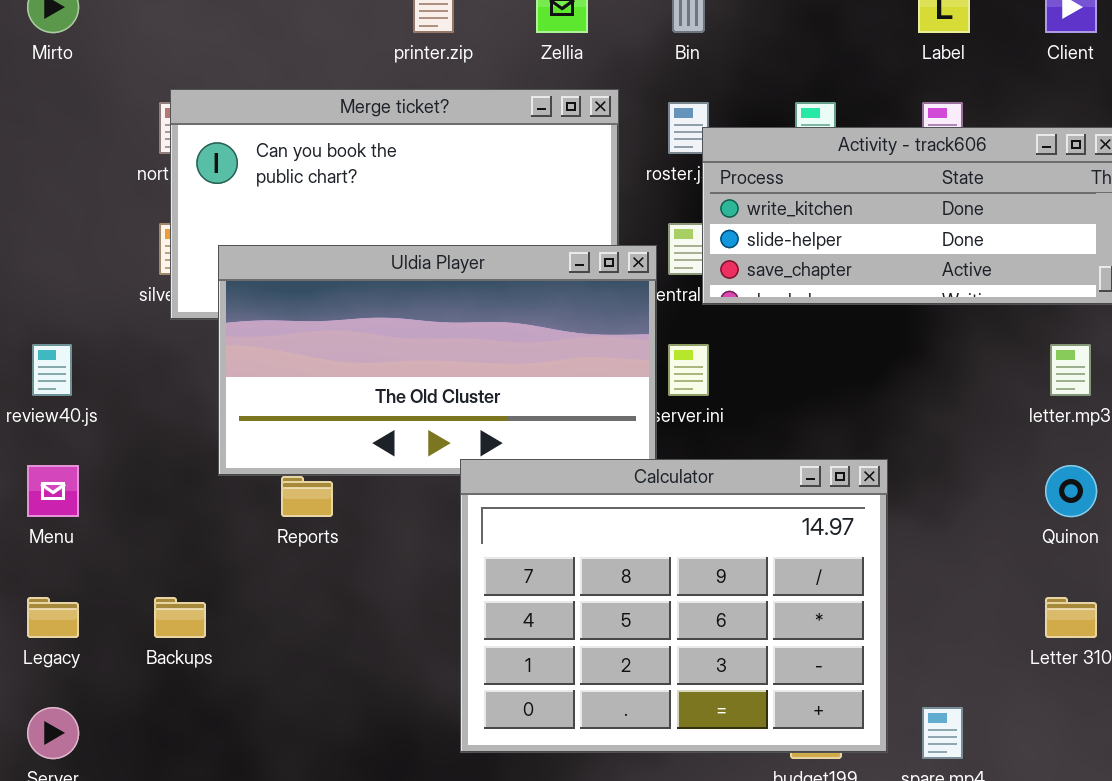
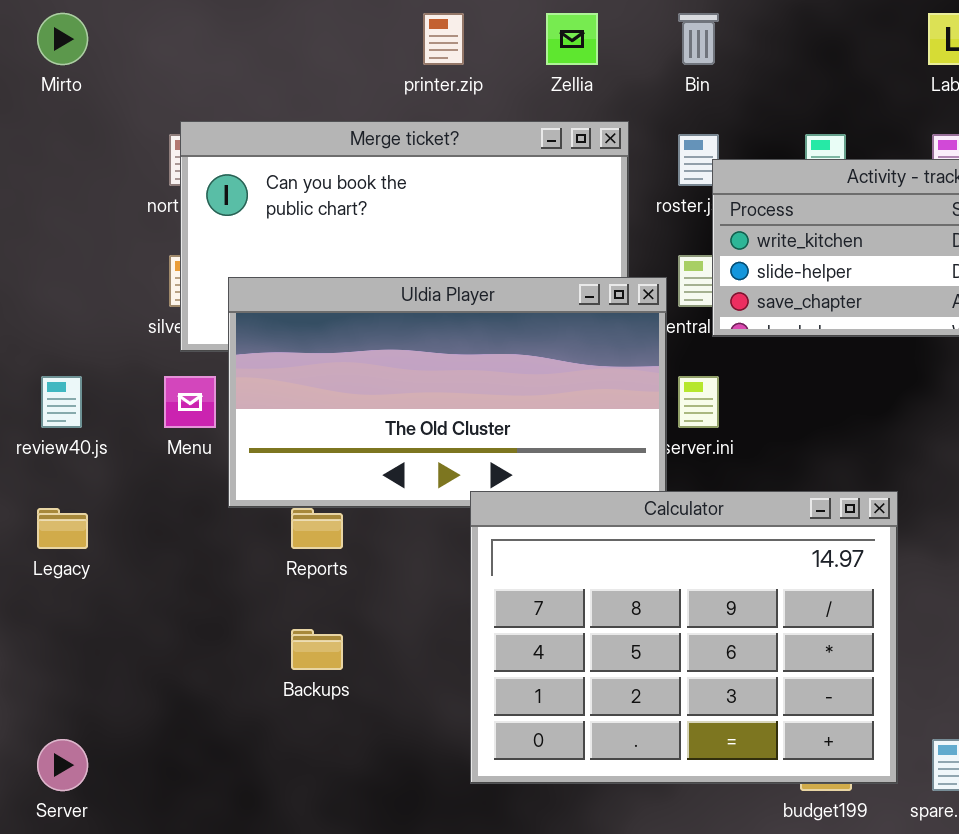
Menu: [27,465,79,517] -> [164,376,216,428], moved
Legacy: [27,597,79,638] -> [37,508,88,549], moved
Backups: [154,597,206,638] -> [291,629,343,670], moved

